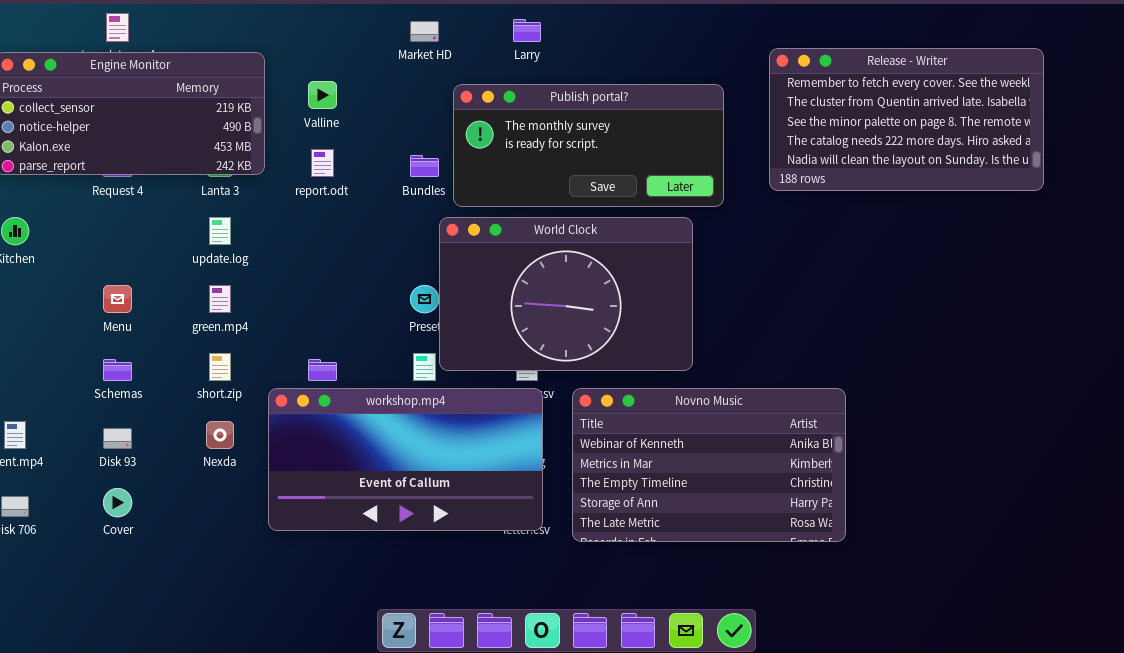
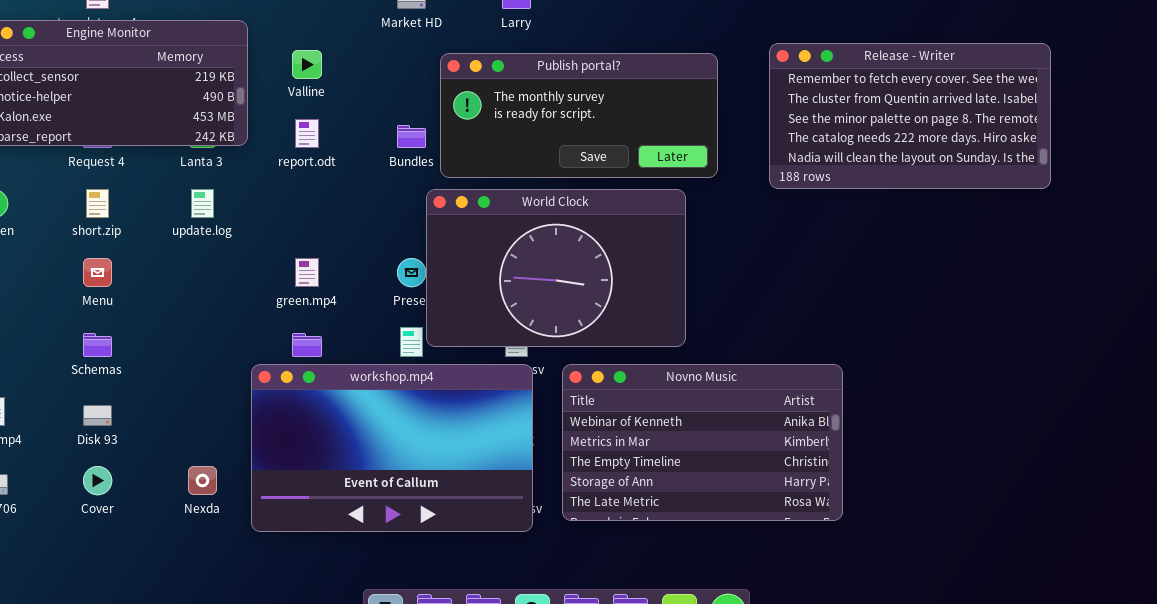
Release - Writer: [769,48,1044,191] -> [769,43,1051,189], moved
green.mp4: [209,285,231,313] -> [295,258,319,287], moved
short.zip: [209,353,231,381] -> [86,189,109,218], moved
workshop.mp4: [268,388,543,531] -> [251,364,533,532], resized
Nexda: [206,421,234,449] -> [188,466,217,495], moved

